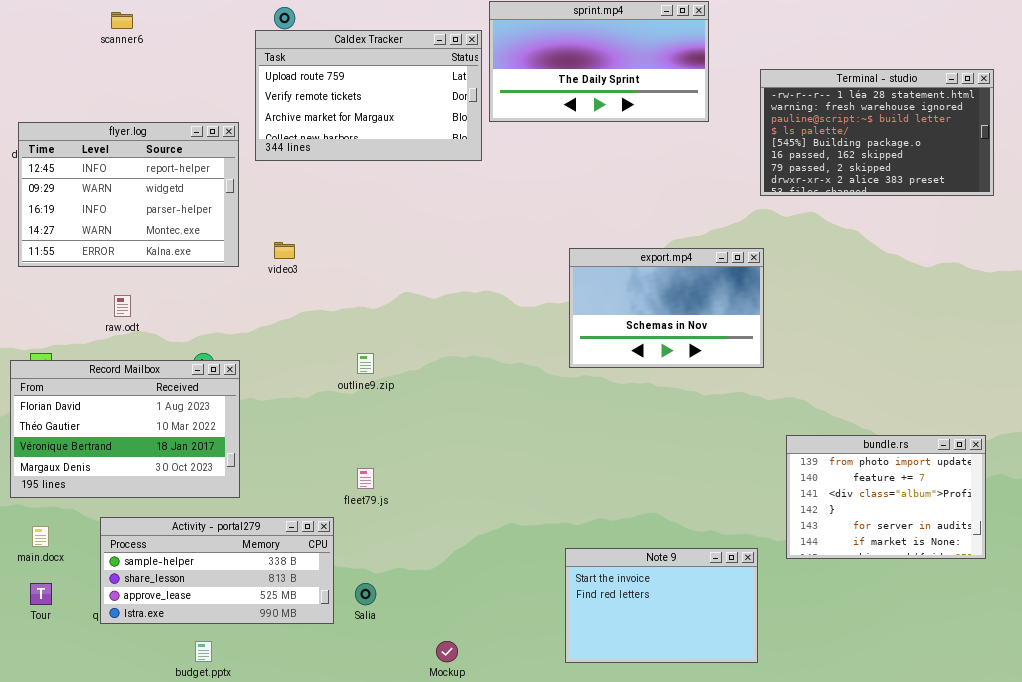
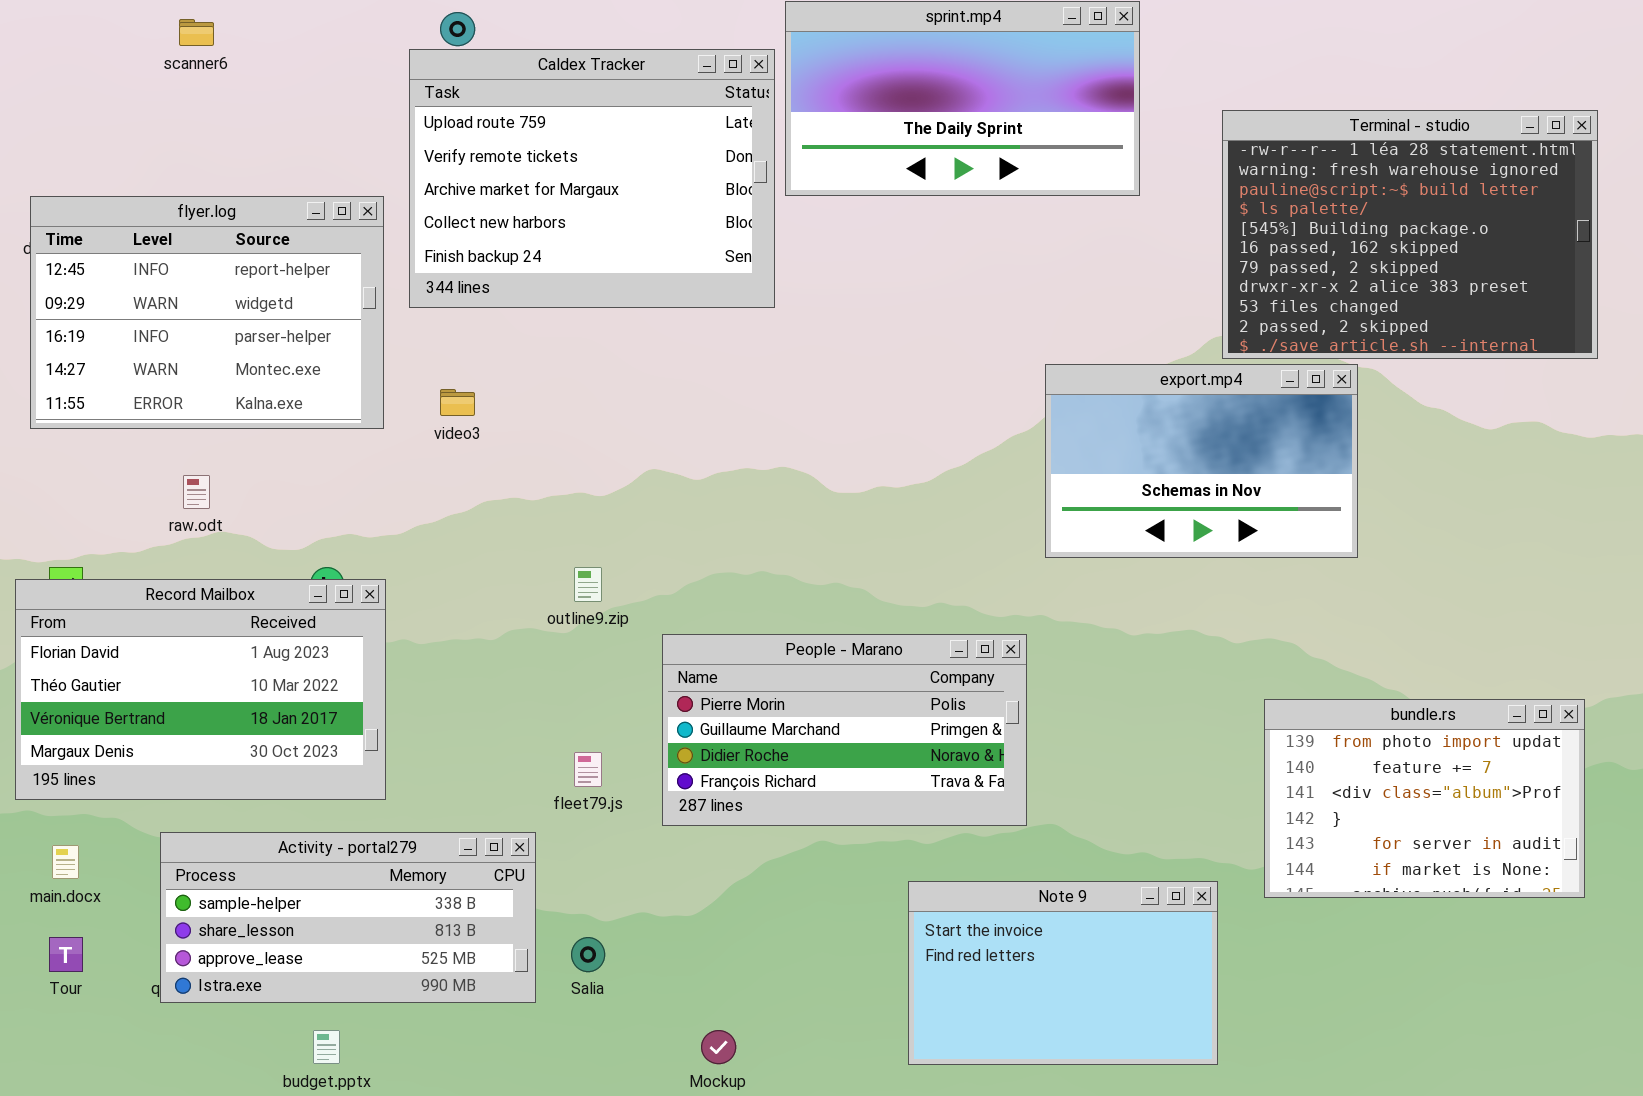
Caldex Tracker: [255,30,482,161] -> [409,49,775,308], resized
Terminal - studio: [760,69,994,196] -> [1222,110,1598,359], resized
export.mp4: [569,248,764,368] -> [1045,364,1358,558], moved
People - Marano: none -> [662,634,1027,826], opened

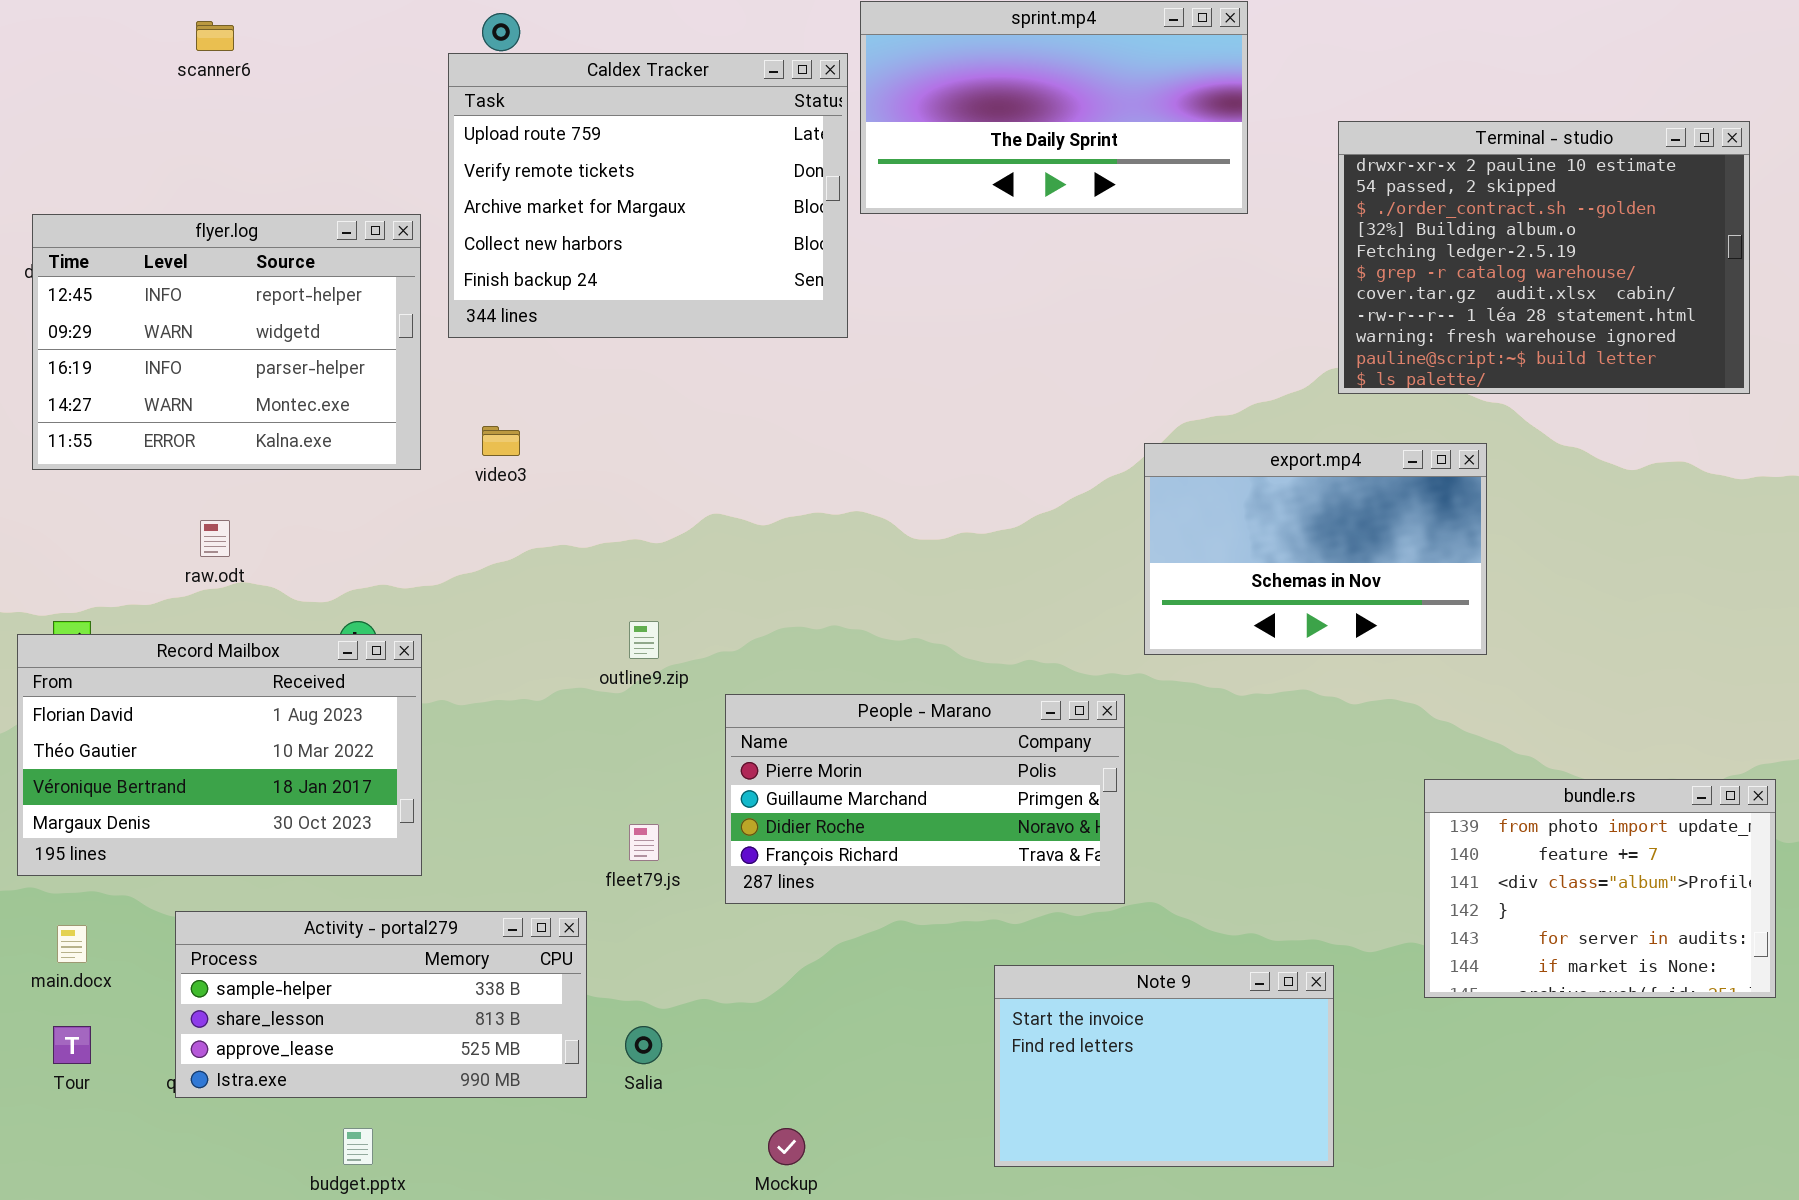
Terminal - studio: [1222,110,1598,359] -> [1338,121,1750,394], scrolled up 7 rows
export.mp4: [1045,364,1358,558] -> [1144,443,1487,655], moved
bundle.rs: [1264,699,1585,898] -> [1424,779,1776,998], moved

